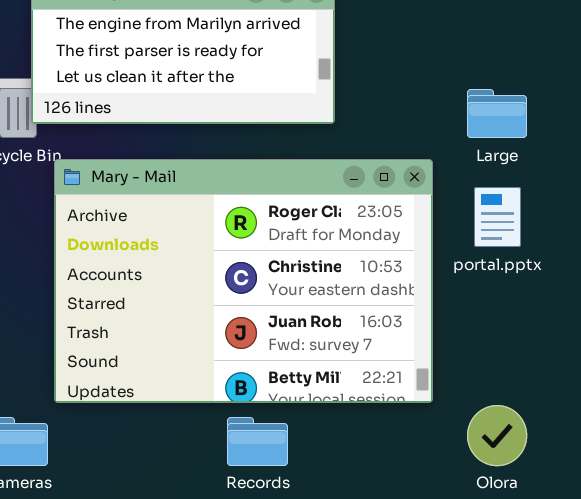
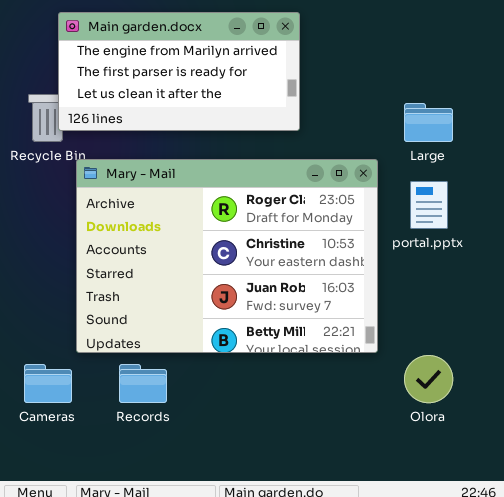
Records: [227,417,288,466] -> [119,364,167,403], moved

